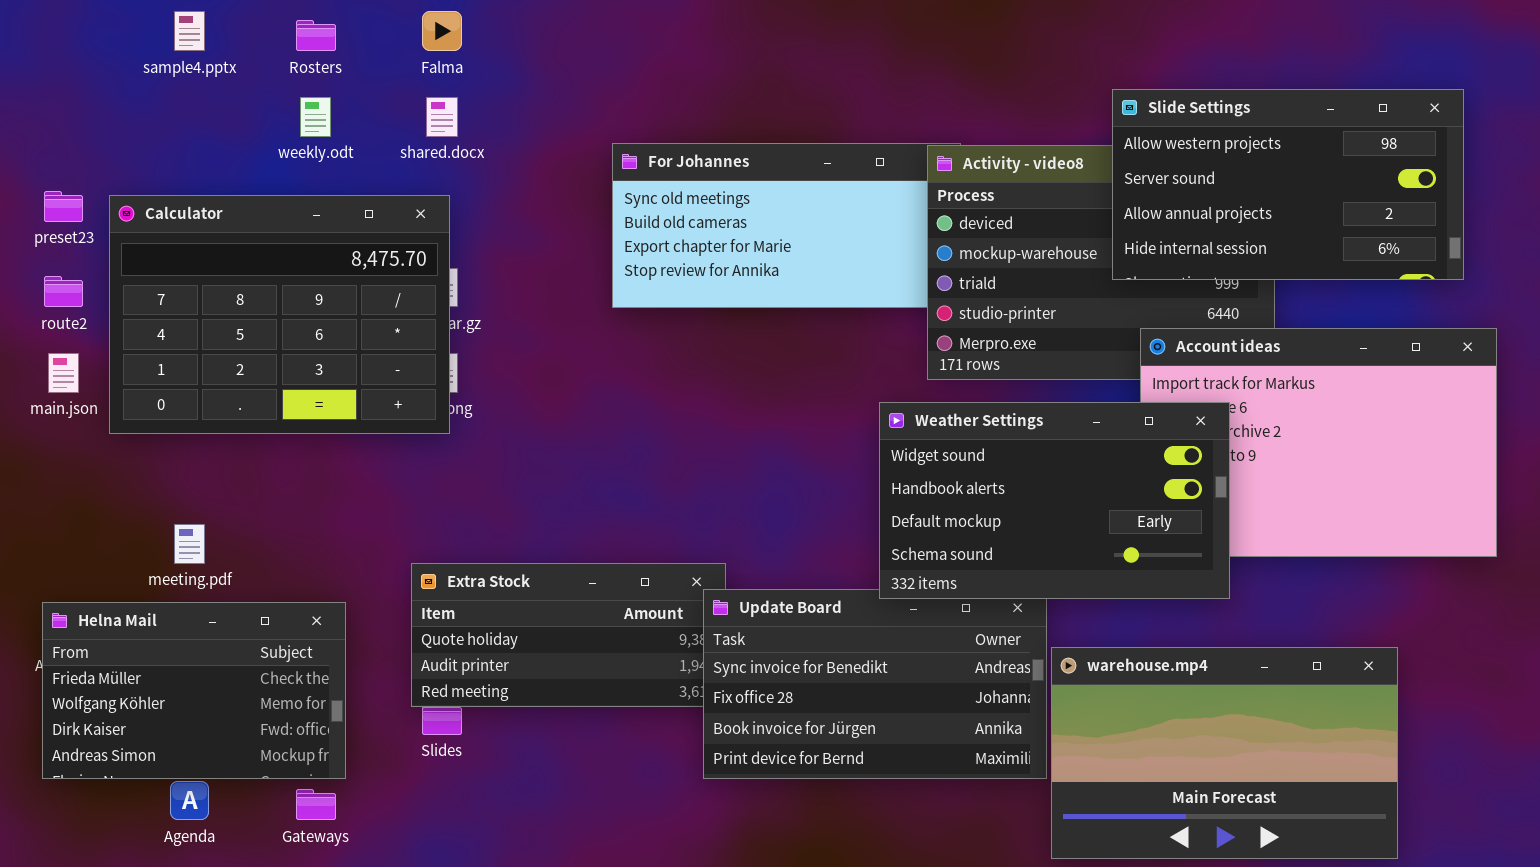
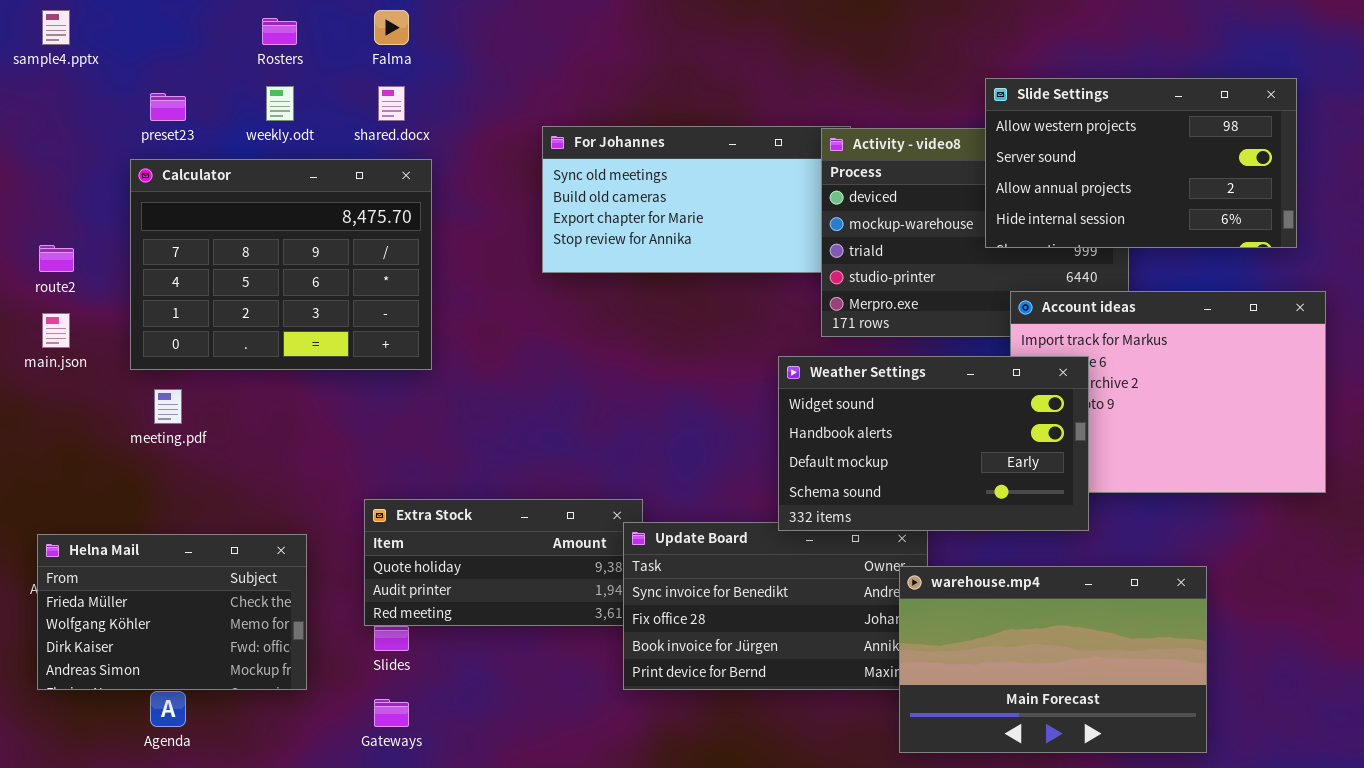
sample4.pptx: [174,11,205,51] -> [42,10,70,45], moved
preset23: [44,191,83,222] -> [150,93,186,121], moved
Calculator: [109,195,450,434] -> [130,159,432,370], moved
meeting.pdf: [174,524,205,564] -> [154,389,182,424], moved
warehouse.mp4: [1051,647,1398,859] -> [899,566,1207,753], moved
Gateways: [296,789,336,820] -> [374,699,409,727], moved

